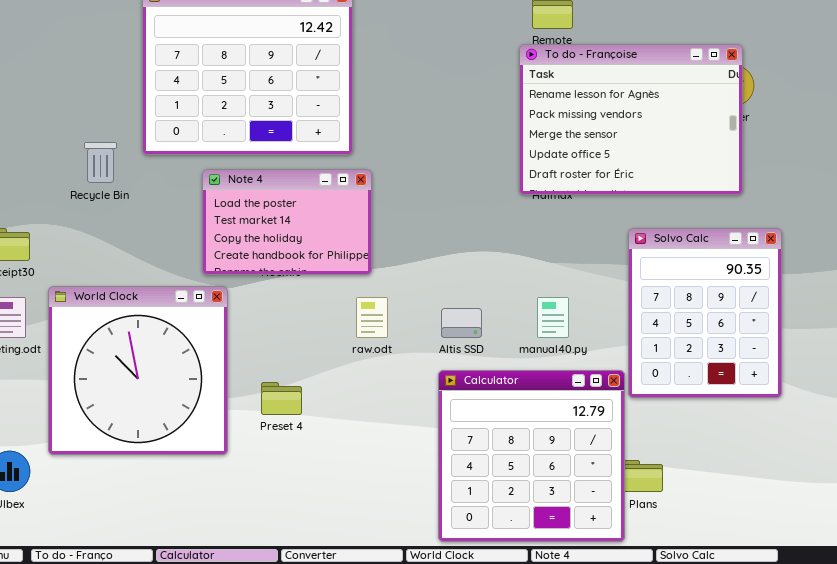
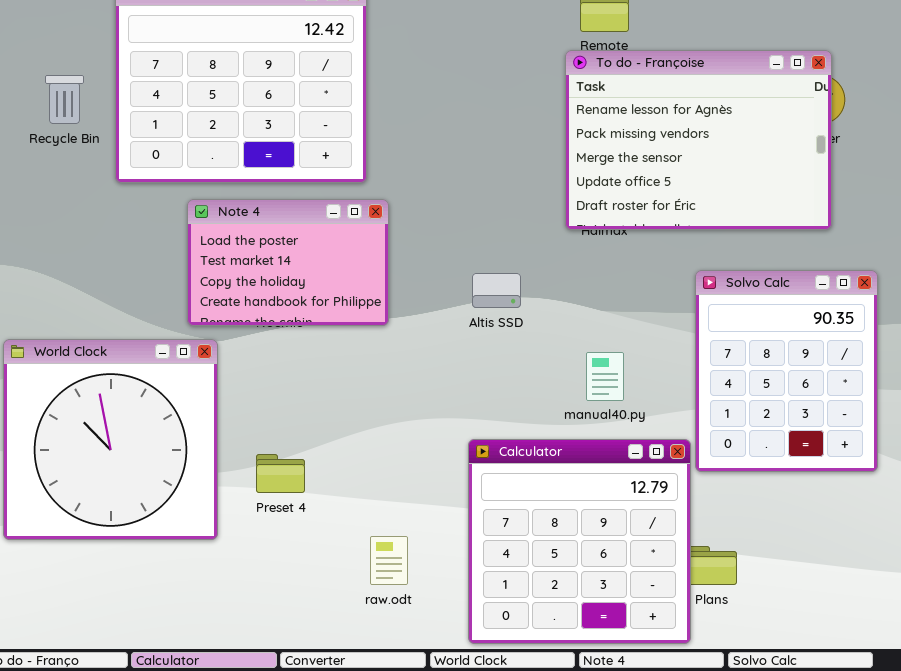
Recycle Bin: [84,142,117,183] -> [45,75,84,124], moved
raw.odt: [356,297,388,338] -> [370,536,408,585], moved
Altis SSD: [441,308,482,338] -> [472,273,521,308], moved

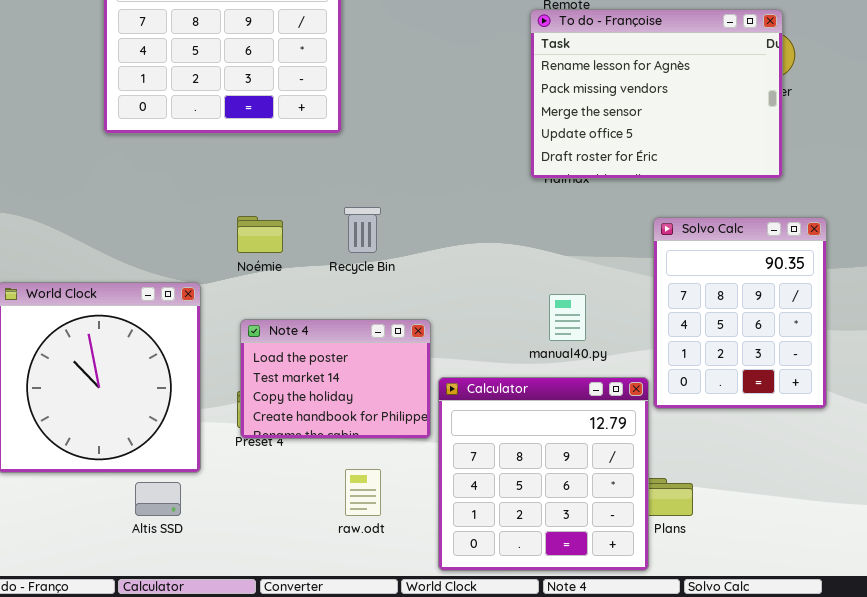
Recycle Bin: [45,75,84,124] -> [344,207,381,253], moved
Note 4: [187,199,389,326] -> [240,319,431,439], moved
Altis SSD: [472,273,521,308] -> [135,482,181,516], moved

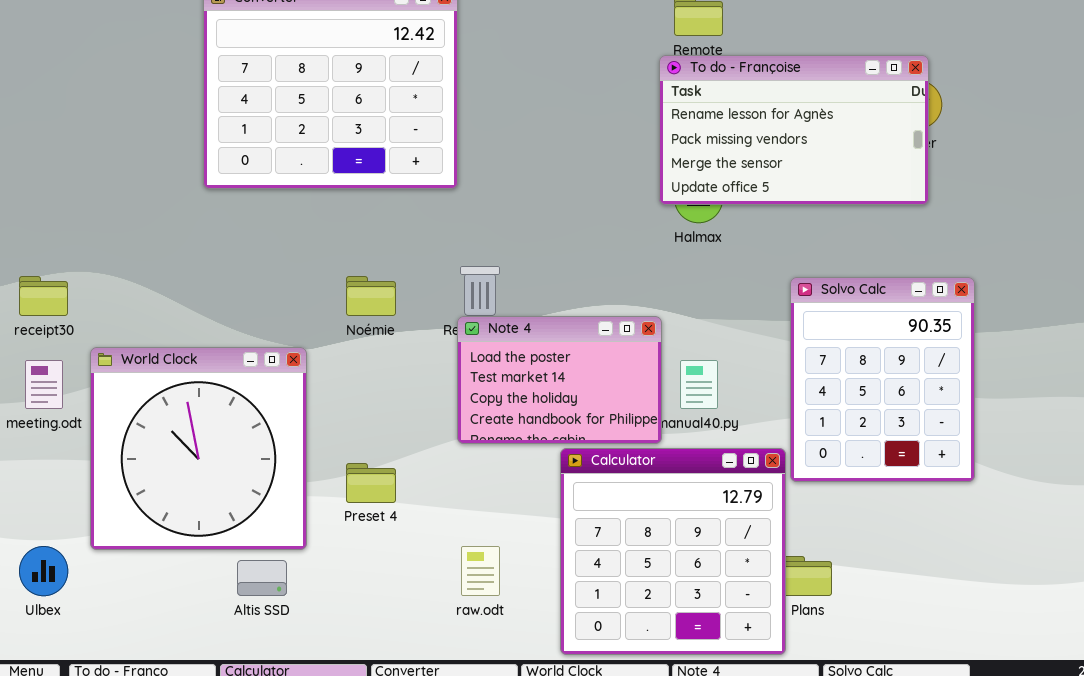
To do - Françoise: [530,9,783,179] -> [659,55,929,205], resized
Note 4: [240,319,431,439] -> [457,316,662,444], moved

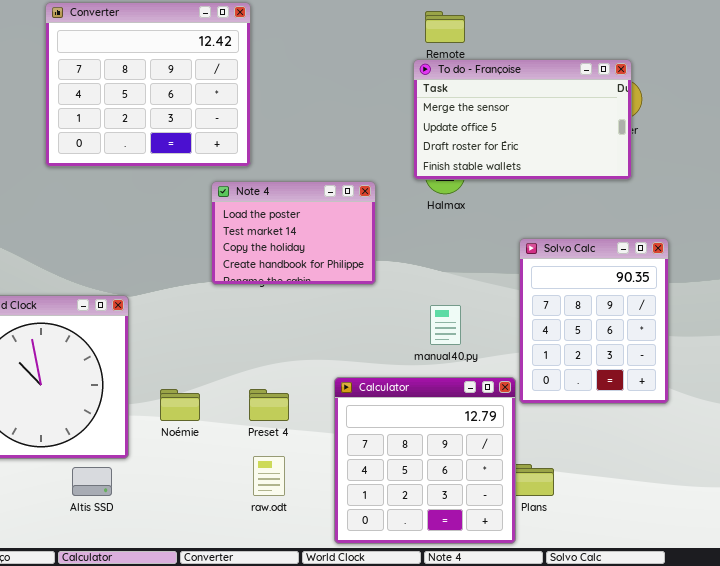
To do - Françoise: [659,55,929,205] -> [413,59,632,180], scrolled down 2 rows
Noémie: [346,276,396,316] -> [160,389,200,421], moved
Note 4: [457,316,662,444] -> [211,181,376,285], moved
Preset 4: [346,463,396,503] -> [249,389,289,421], moved

